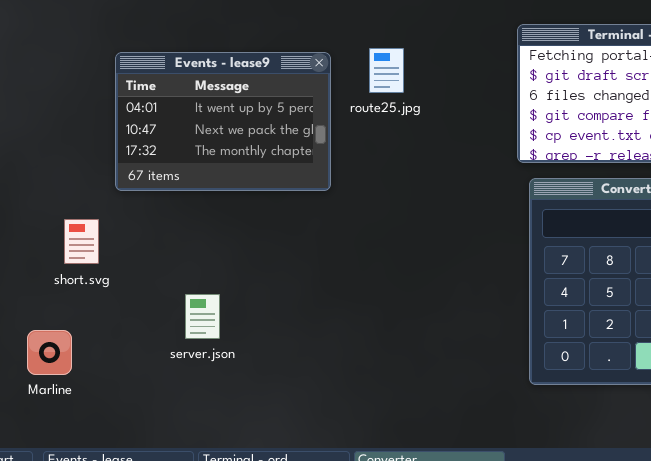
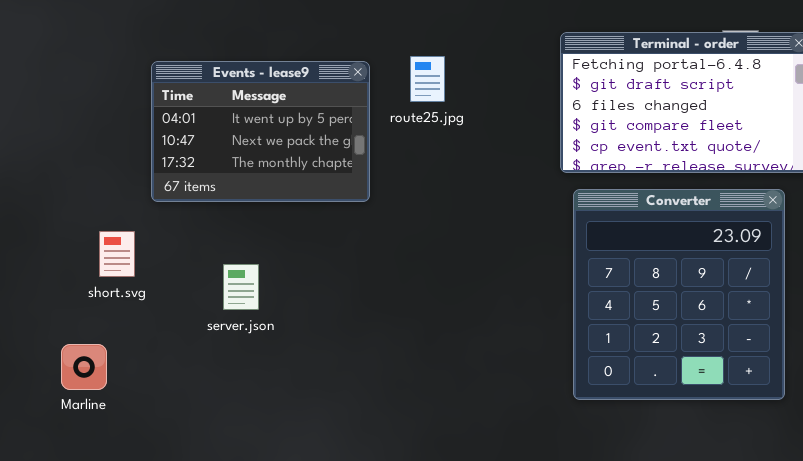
server.json: [185,294,220,339] -> [223,264,259,310], moved

